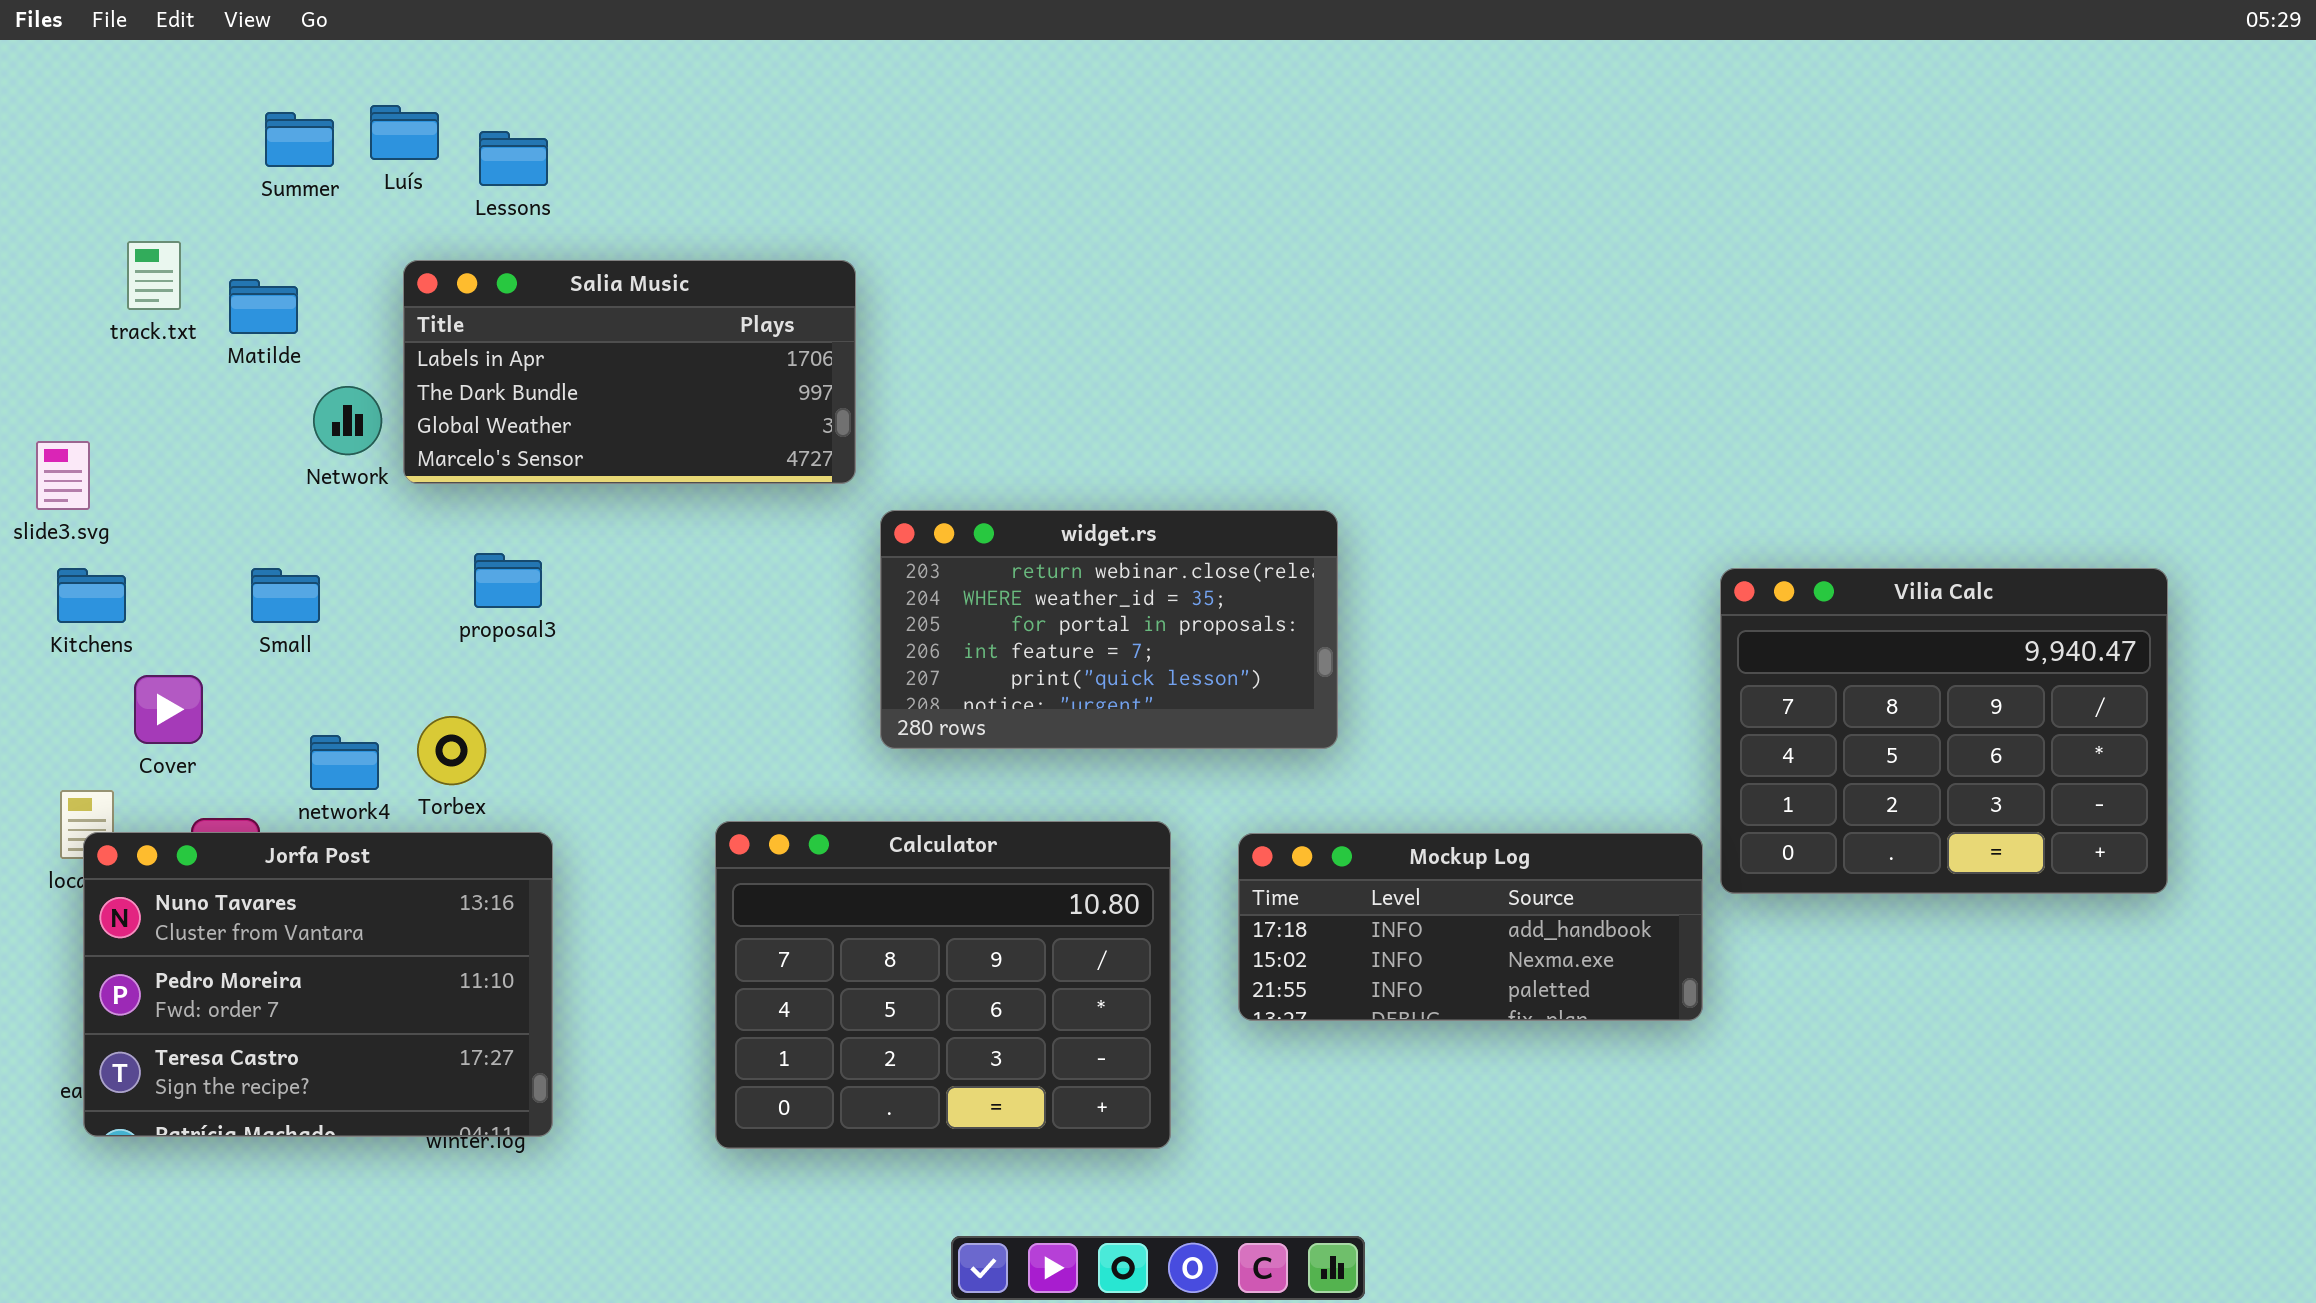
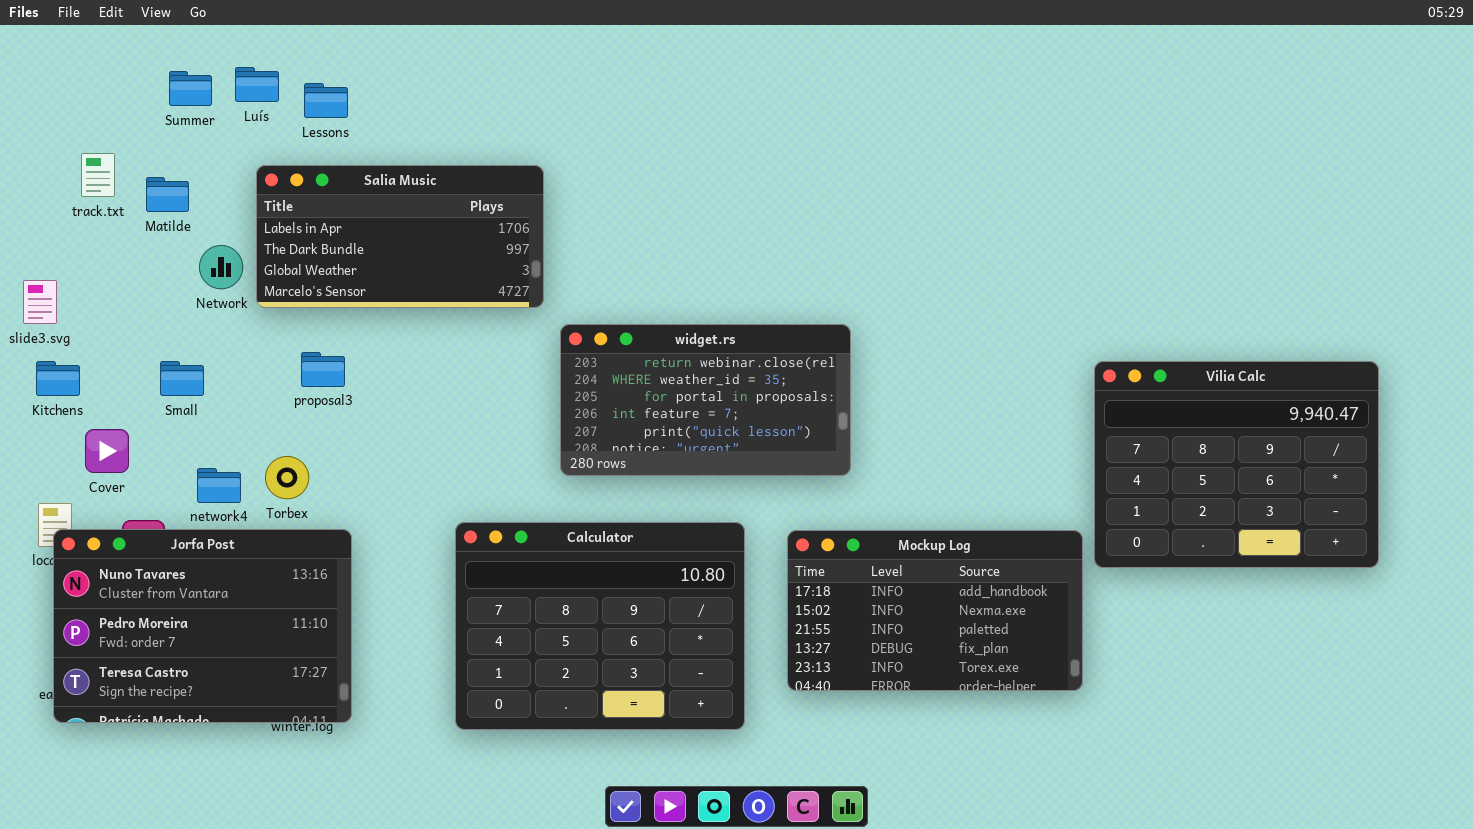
Mockup Log: [1238,833,1703,1021] -> [787,530,1083,691], resized

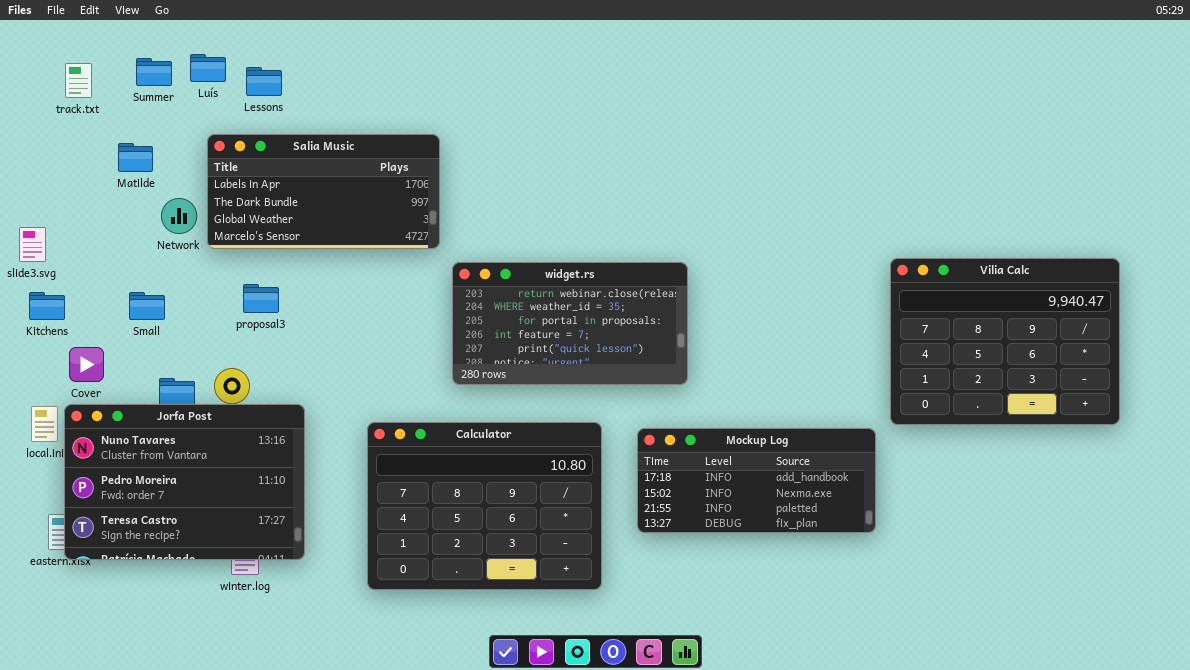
track.txt: [81,153,115,197] -> [65,63,92,98], moved
Vilia Calc: [1094,361,1379,568] -> [890,258,1120,425], moved
Jorfa Post: [53,529,352,723] -> [64,404,305,560], moved
Mockup Log: [787,530,1083,691] -> [637,428,876,533], resized

